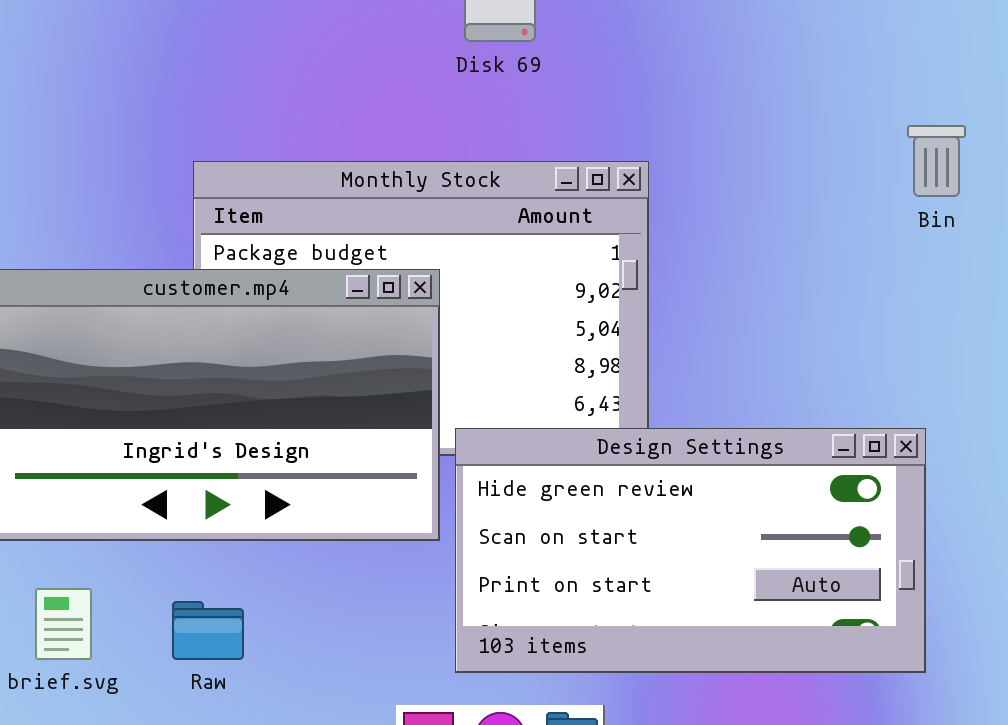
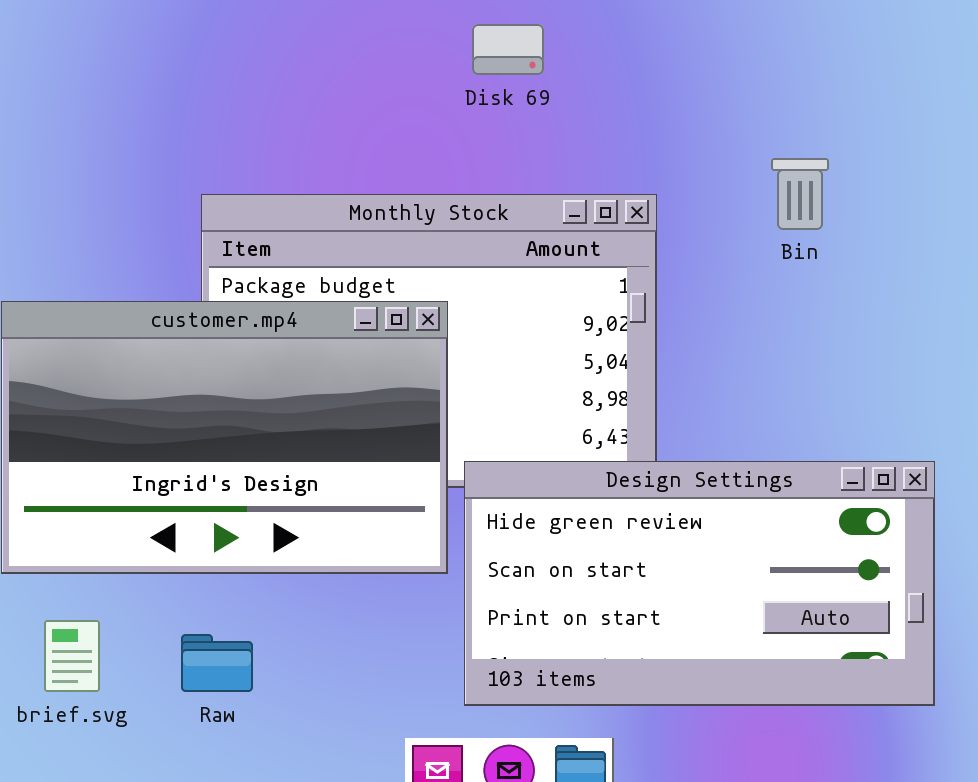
Bin: [907,125,966,197] -> [771,158,829,230], moved

